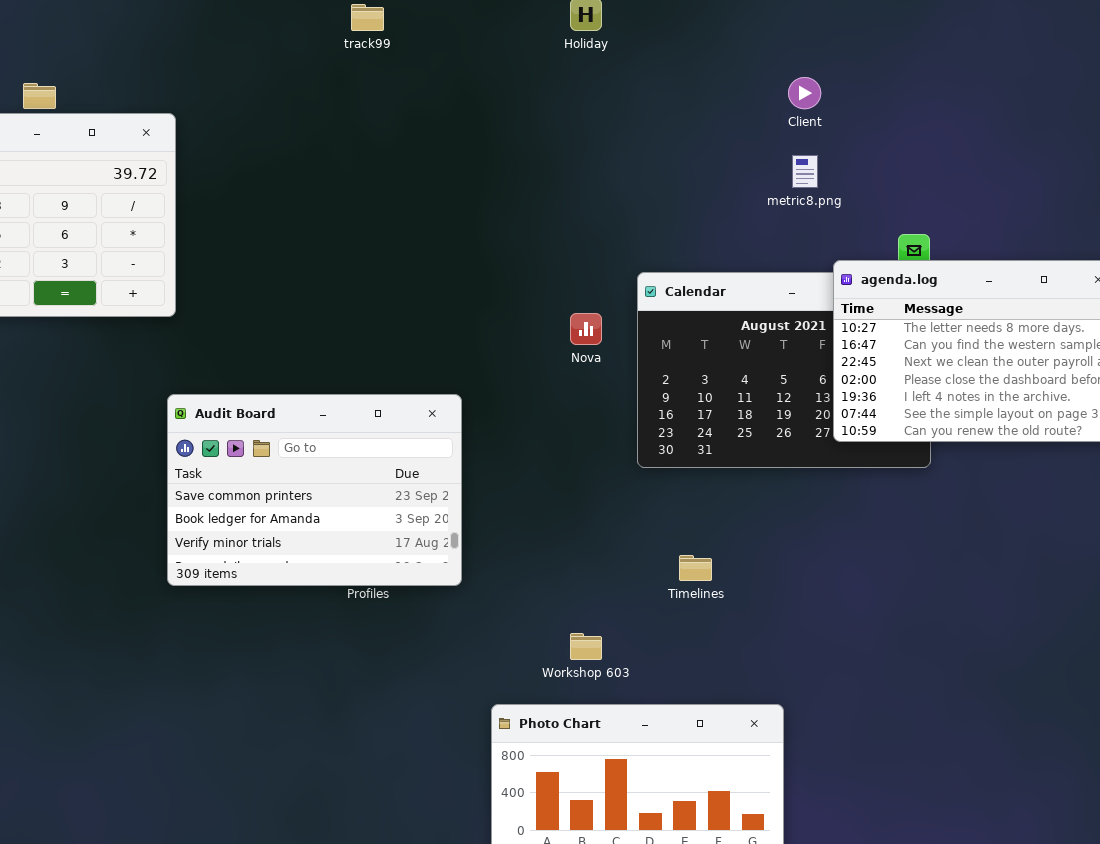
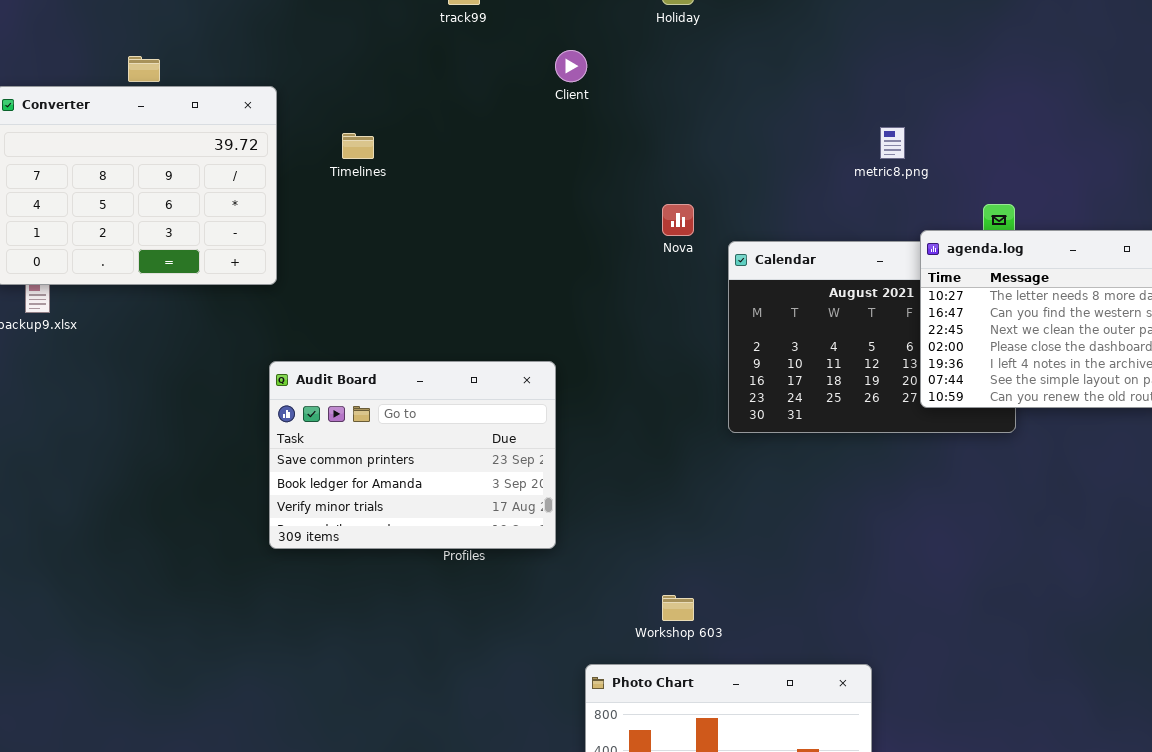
Client: [788,77,821,109] -> [555,50,587,82], moved
Nova: [570,313,602,345] -> [662,204,694,236], moved
Timelines: [679,555,712,581] -> [342,133,374,159], moved

